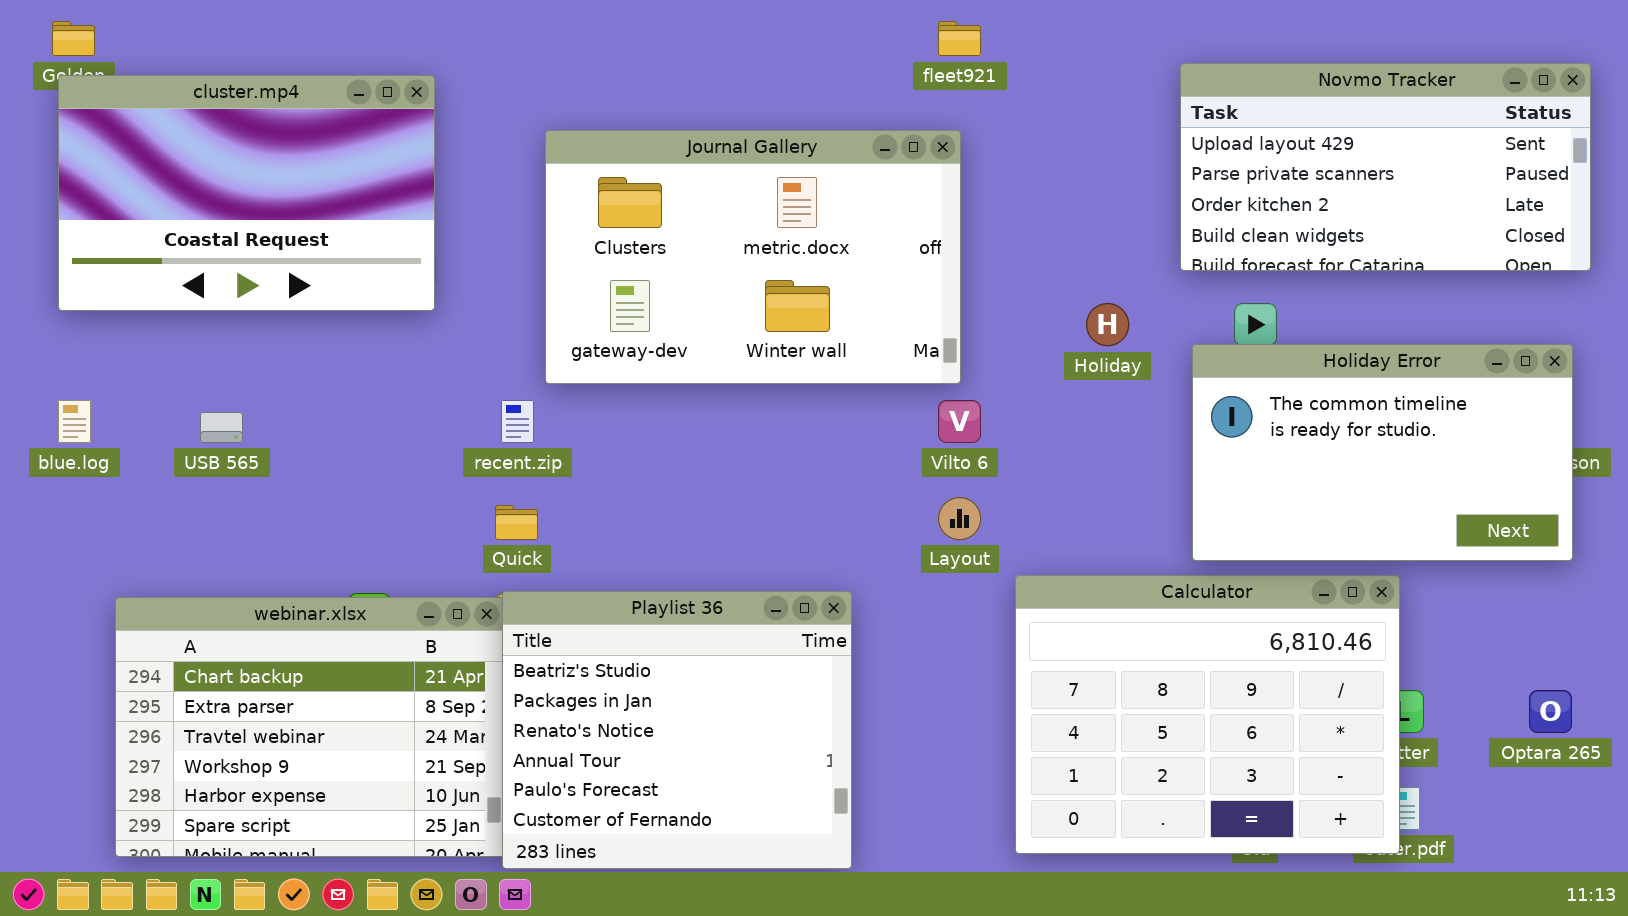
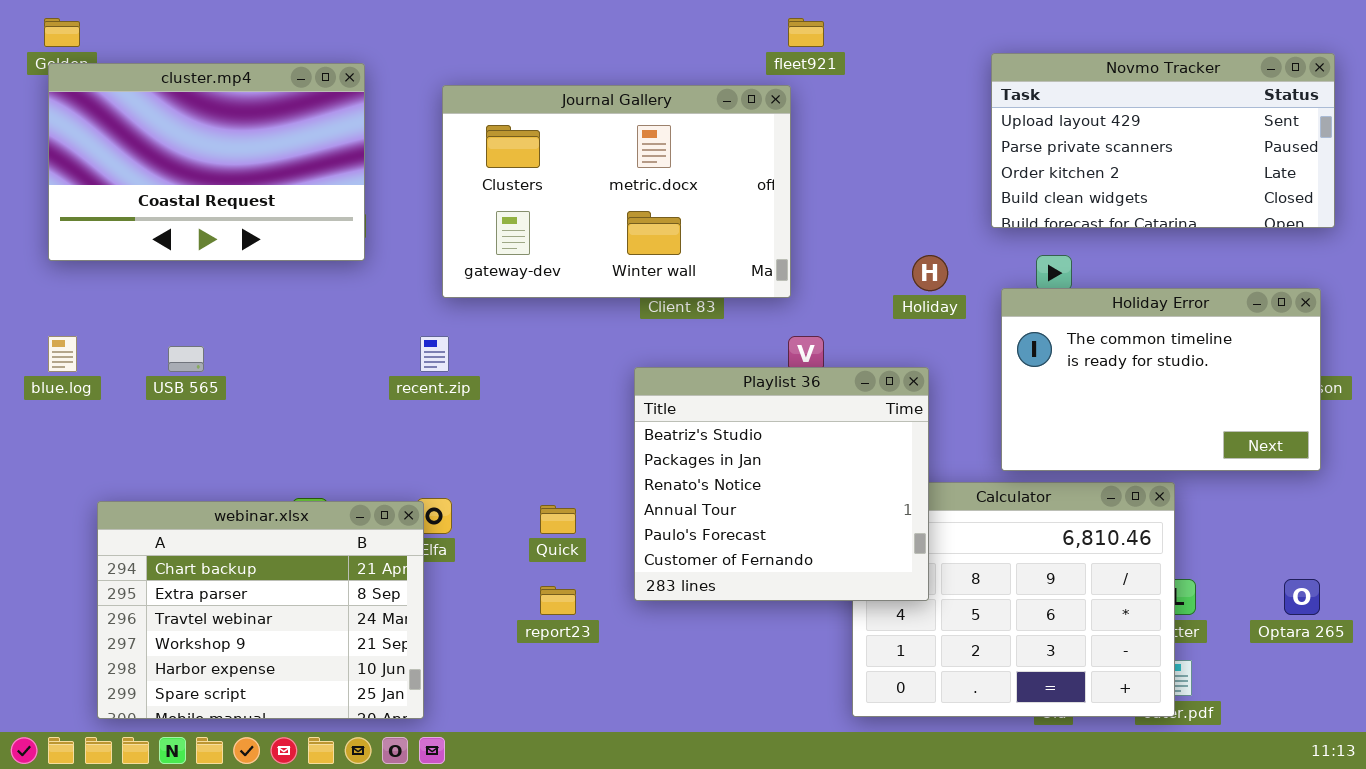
Journal Gallery: [545,130,961,384] -> [442,85,791,298], moved
Quick: [495,505,538,540] -> [540,505,576,534], moved
Playlist 36: [502,591,852,869] -> [634,367,929,601], moved

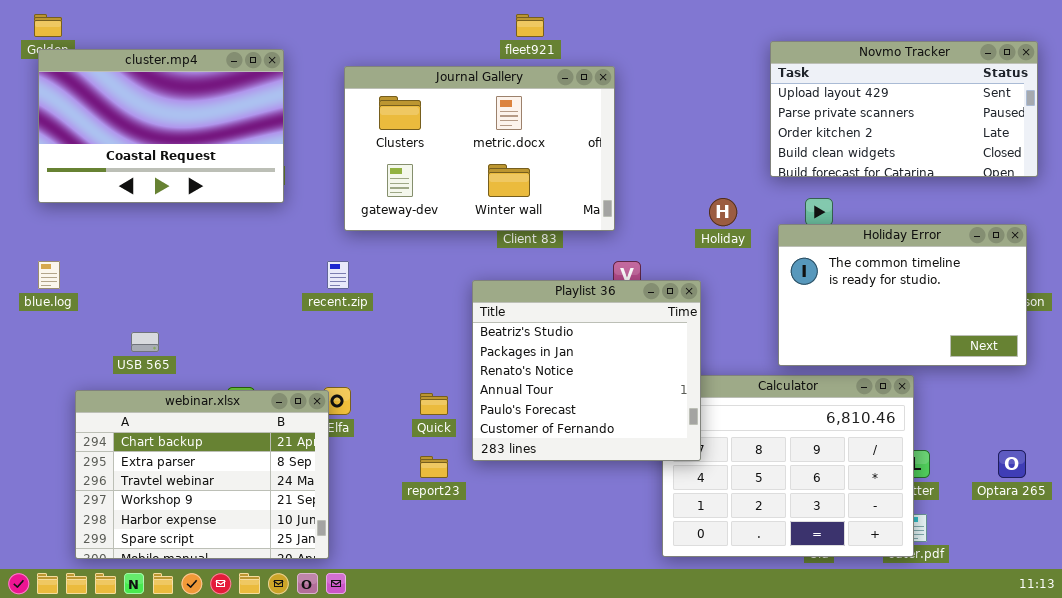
fleet921: [788,18,824,47] -> [516,14,544,37], moved
USB 565: [168,346,204,372] -> [131,332,159,352], moved
Playlist 36: [634,367,929,601] -> [472,280,701,461], moved

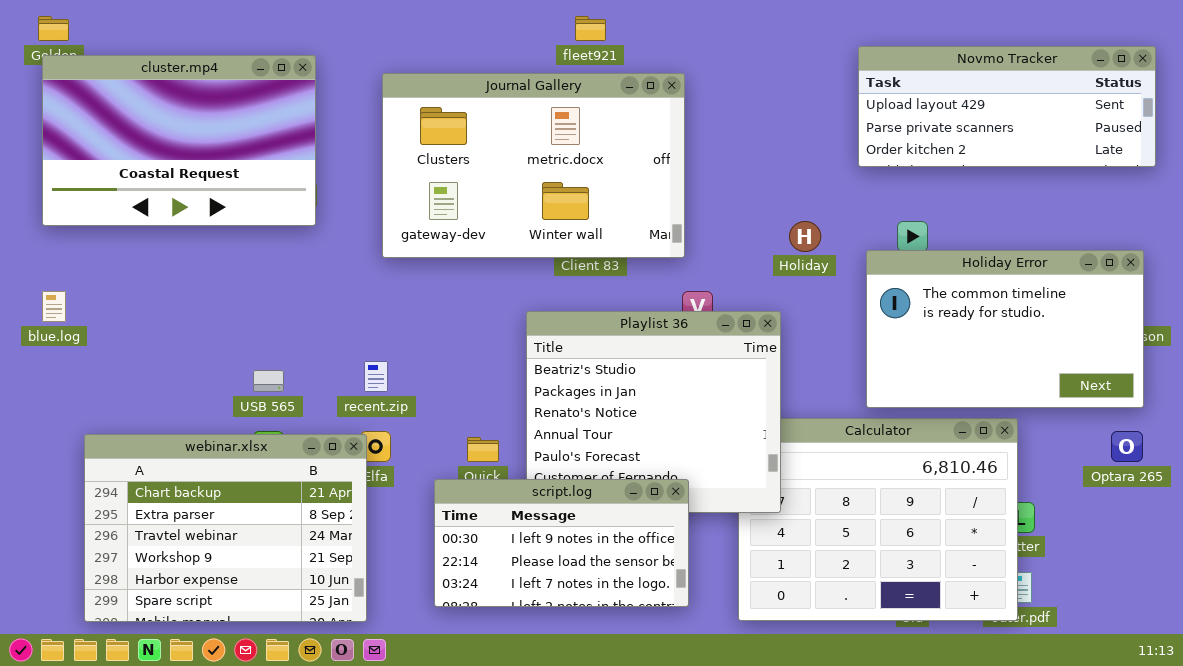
Novmo Tracker: [770,41,1038,177] -> [858,46,1156,167], resized
recent.zip: [327,261,349,289] -> [364,361,388,392], moved
USB 565: [131,332,159,352] -> [253,370,284,392], moved
script.log: none -> [434,479,689,607], opened
Optara 265: [998,450,1026,478] -> [1111,431,1143,462], moved

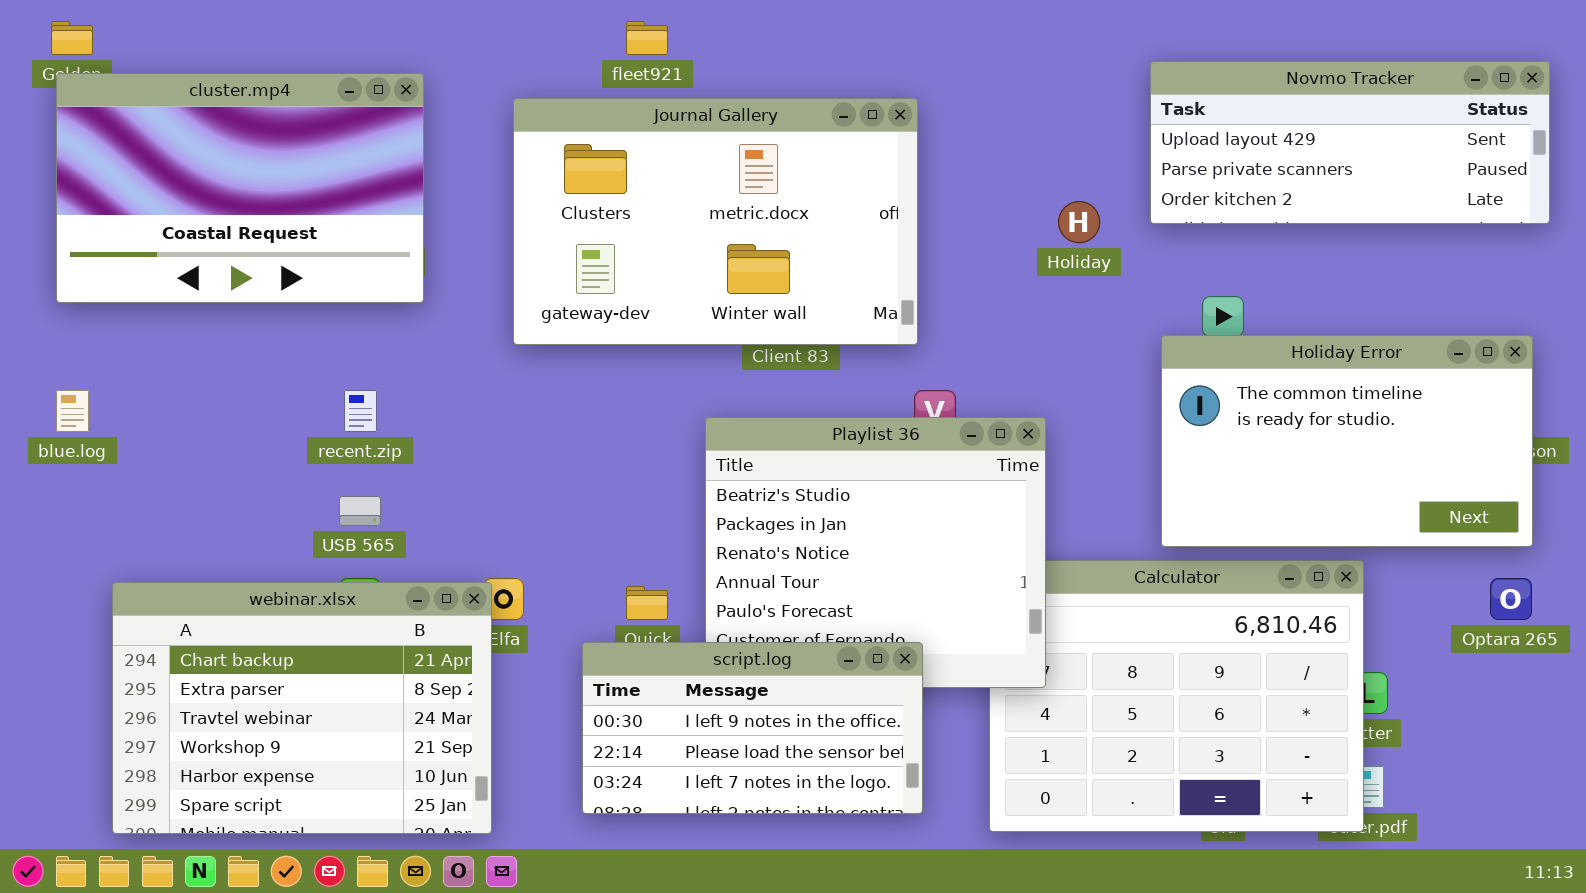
fleet921: [575,16,606,41] -> [626,21,668,55], moved
Holiday: [789,221,821,252] -> [1058,201,1100,243], moved
recent.zip: [364,361,388,392] -> [344,390,377,432], moved

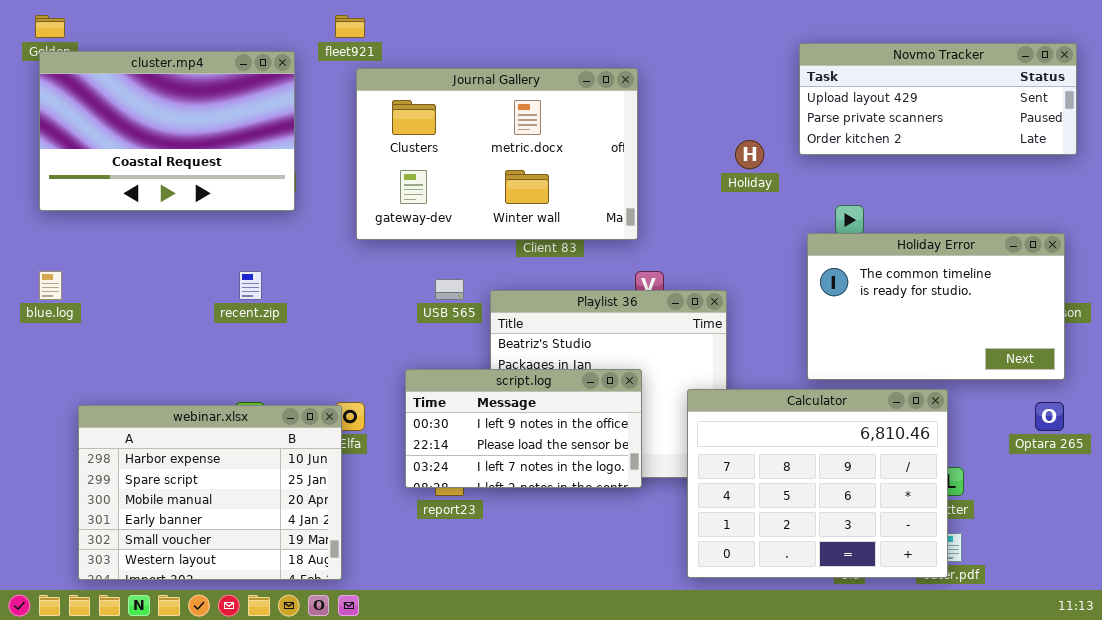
fleet921: [626,21,668,55] -> [335,15,365,38], moved
USB 565: [339,496,381,526] -> [435,279,464,300], moved
Calculator: [989,560,1364,832] -> [687,389,948,578], raised
webinar.xlsx: [112,582,492,834] -> [78,405,342,580], scrolled down 4 rows
script.log: [582,642,923,814] -> [405,369,642,488], moved

